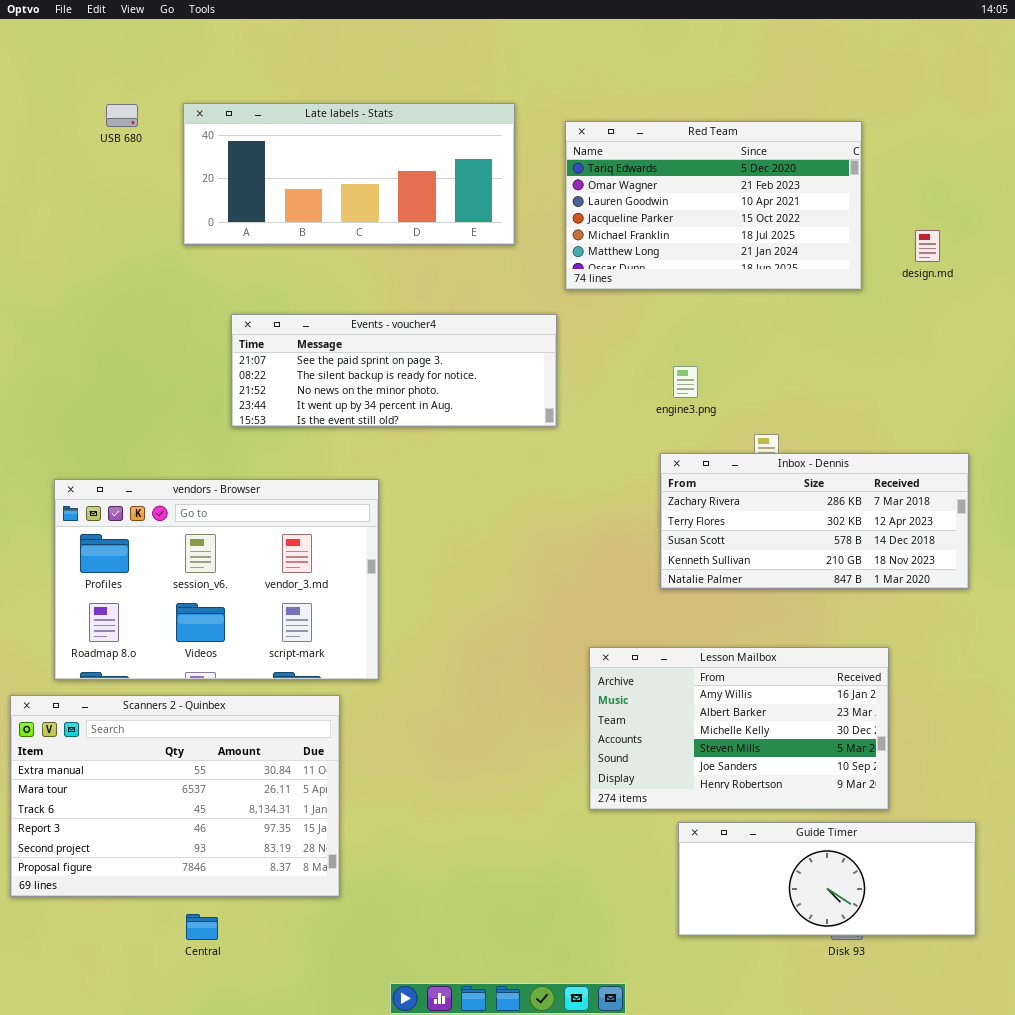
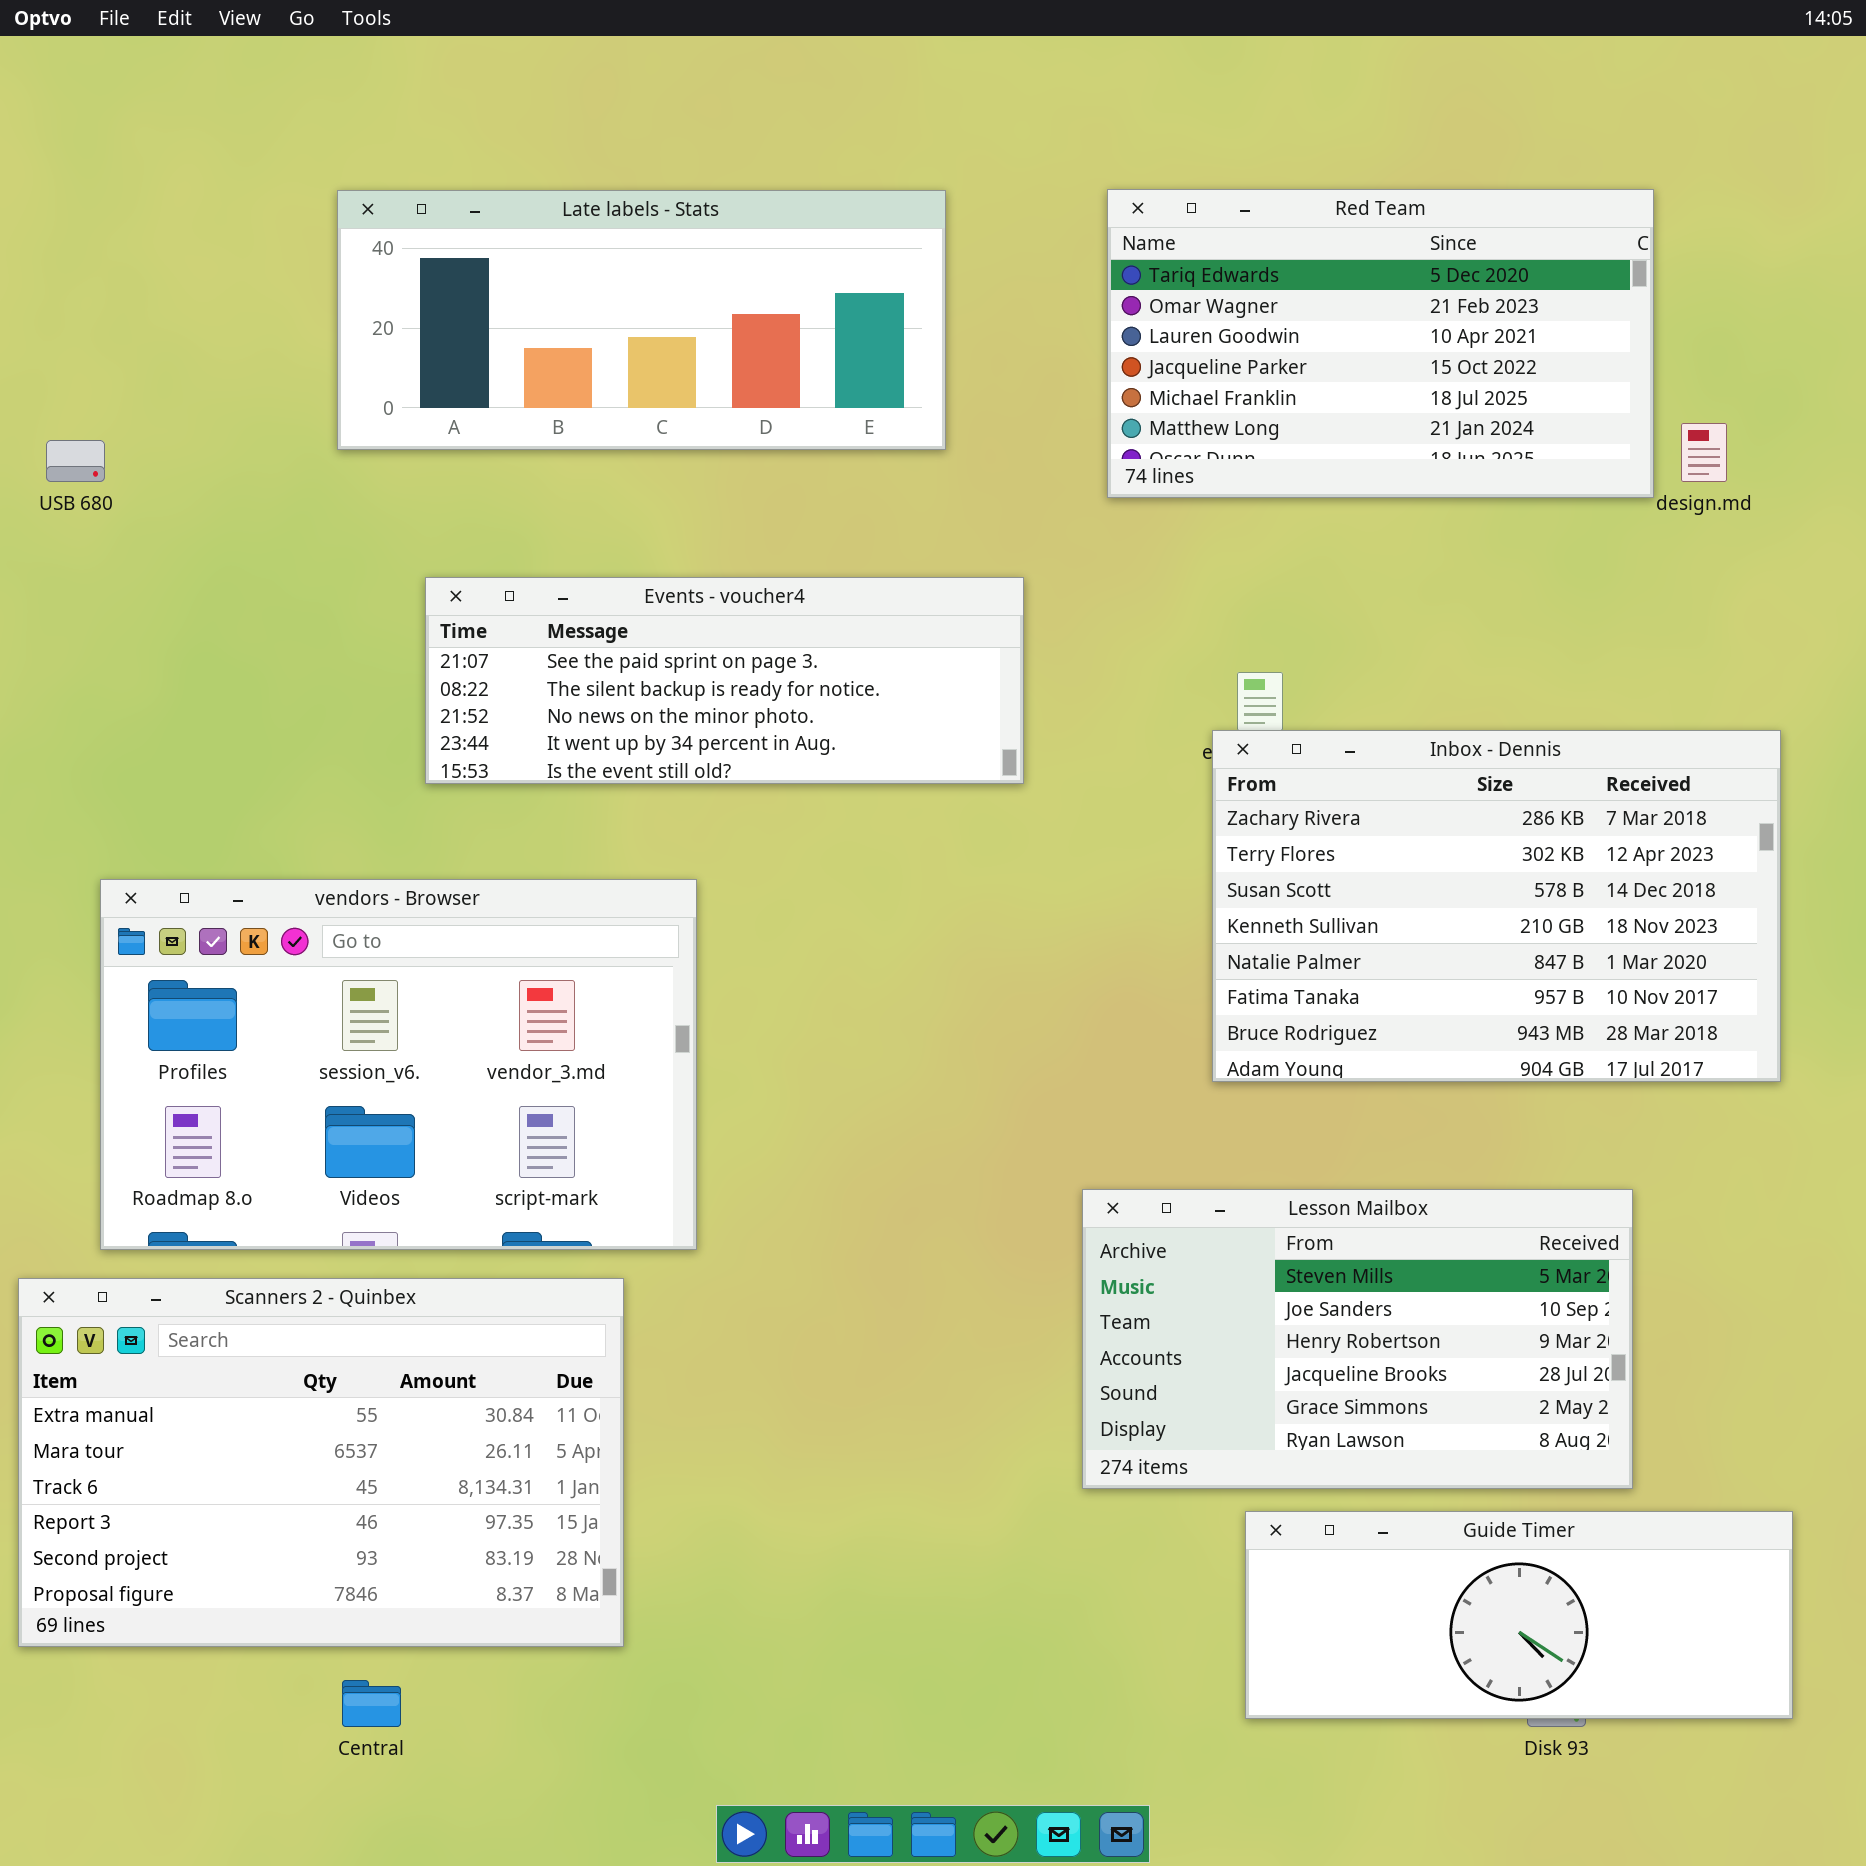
USB 680: [106,104,138,127] -> [46,440,105,482], moved
Red Team: [565,121,862,290] -> [1107,189,1654,498], moved
Inbox - Dennis: [660,453,969,589] -> [1212,730,1781,1082], resized
Lesson Mailbox: [589,647,889,810] -> [1082,1189,1633,1489], scrolled down 3 rows

